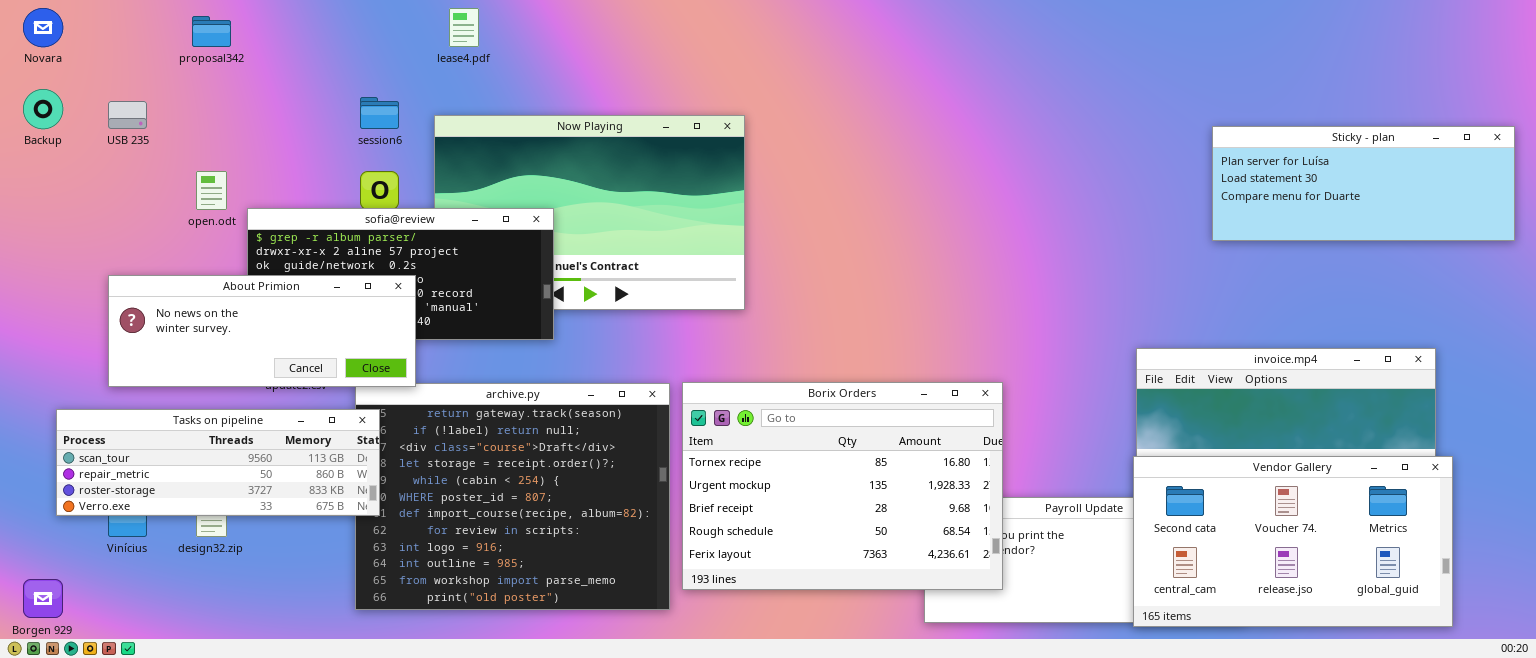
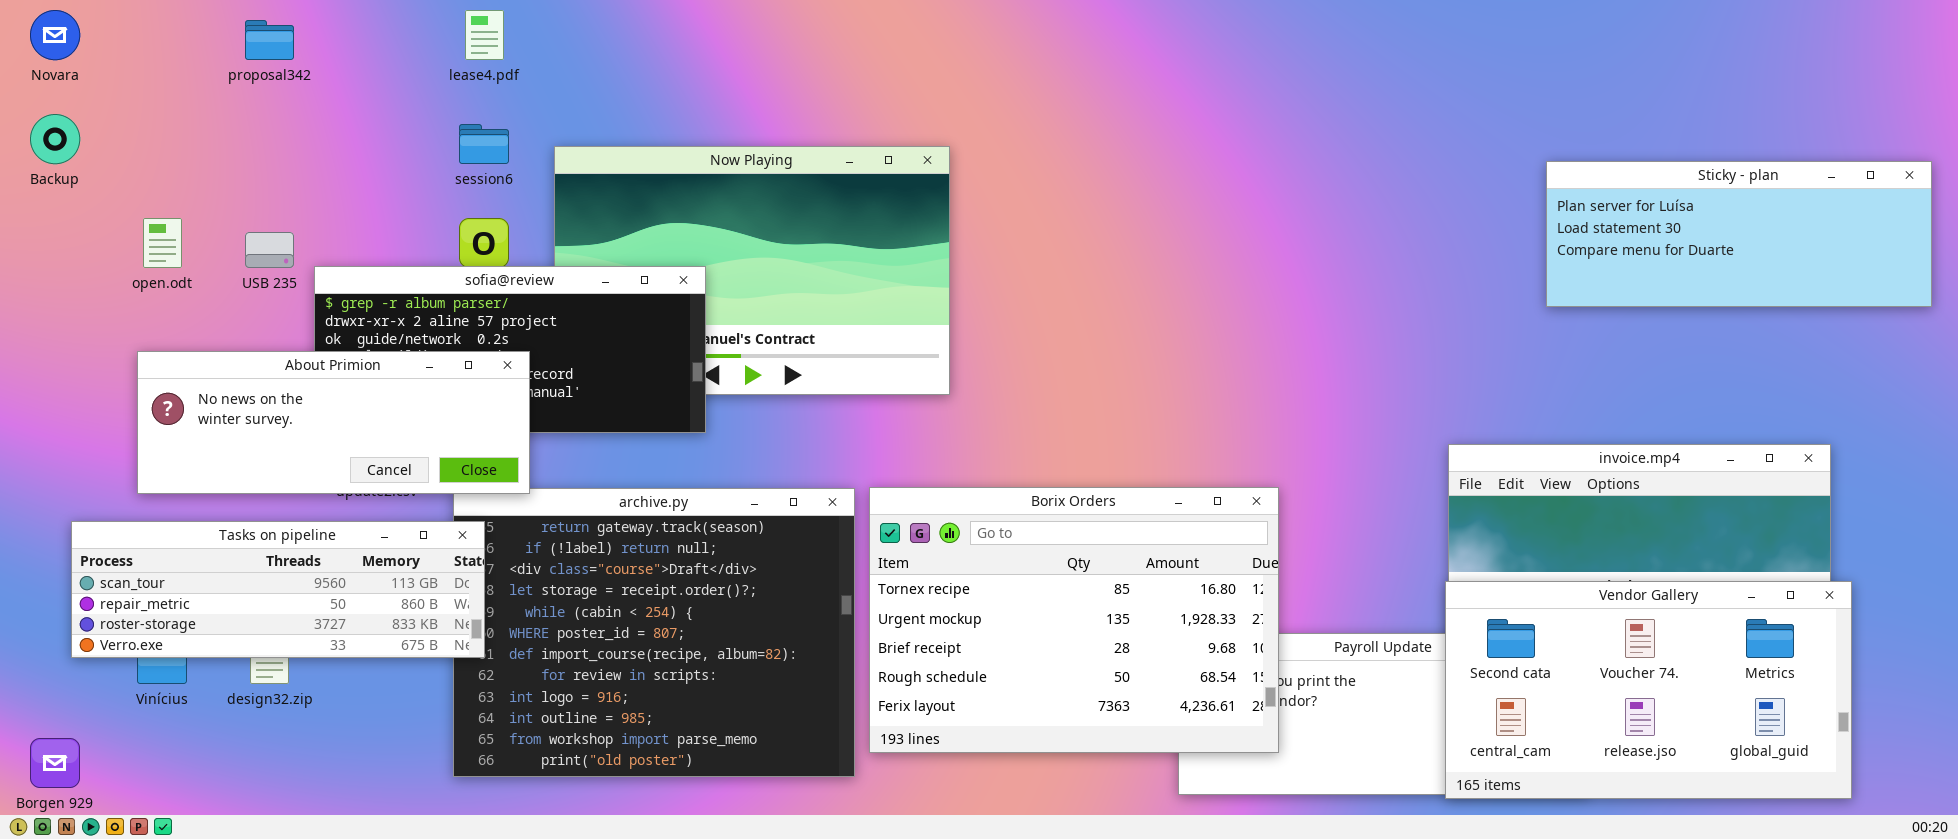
lease4.pdf: [449,8,479,47] -> [465,10,504,60], moved
USB 235: [108,101,147,129] -> [245,232,294,268], moved
open.odt: [196,171,227,210] -> [143,218,182,268], moved

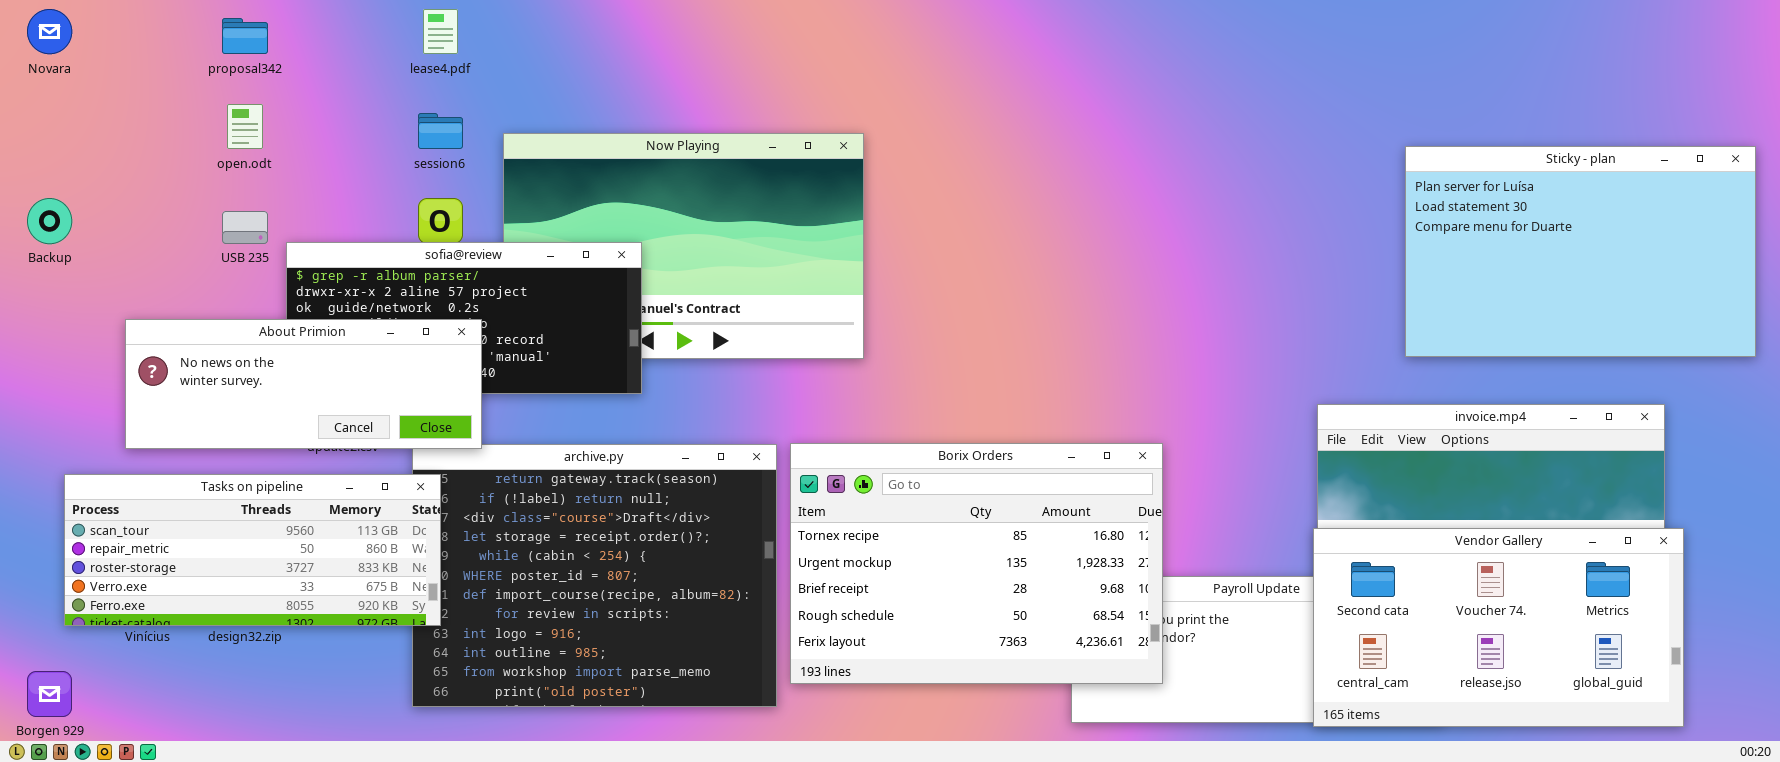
Backup: [30,114,80,164] -> [27,198,72,244], moved
Sticky - plan: [1546,161,1932,307] -> [1405,146,1756,357], resized
open.odt: [143,218,182,268] -> [227,104,263,149], moved
Tasks on pipeline: [71,521,485,658] -> [64,474,441,626], resized

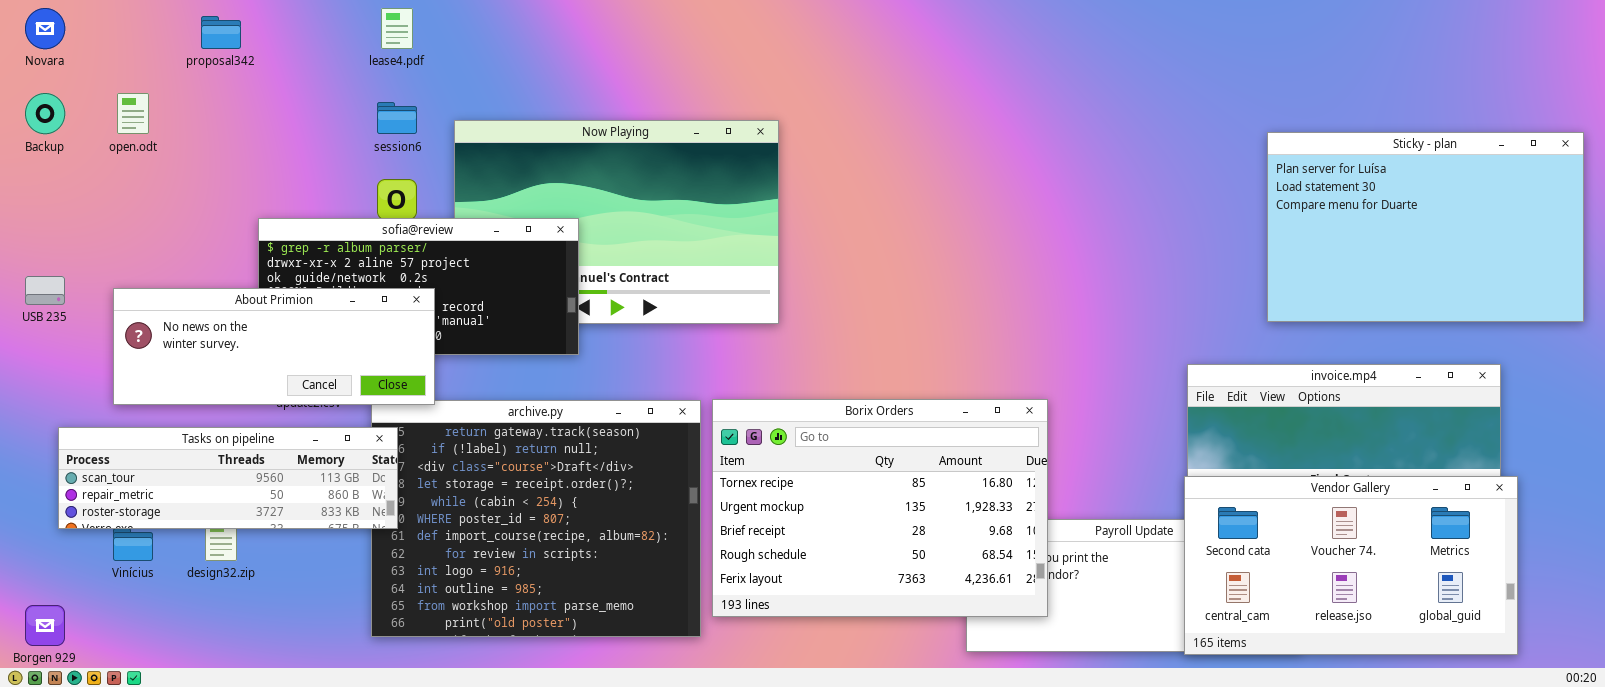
open.odt: [227,104,263,149] -> [117,93,149,134], moved
Backup: [27,198,72,244] -> [25,93,65,134], moved
USB 235: [222,211,268,244] -> [25,276,65,305], moved
Tasks on pipeline: [64,474,441,626] -> [58,427,398,529], resized

